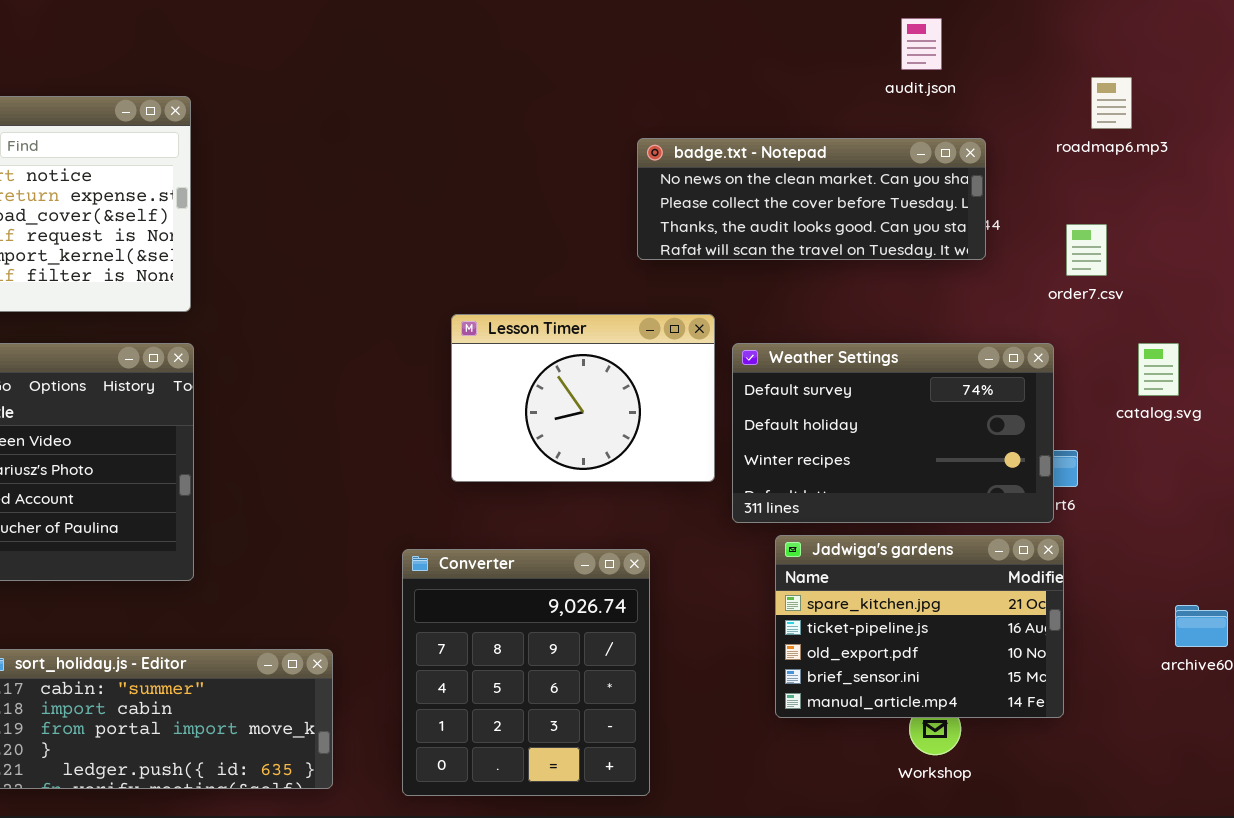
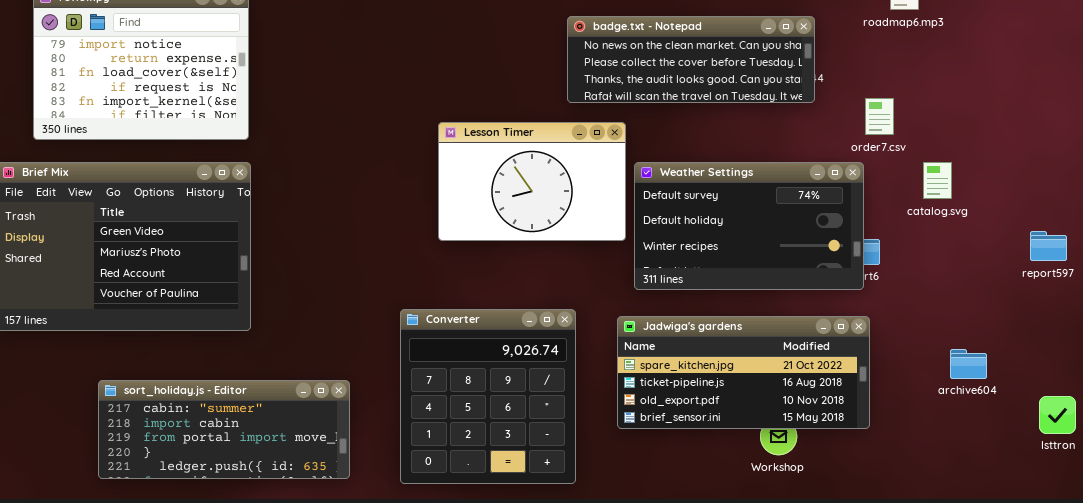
order7.csv: [1066,224,1107,276] -> [865,98,894,135], moved
Lesson Timer: [451,314,715,482] -> [438,122,626,241], moved
Jadwiga's gardens: [775,535,1064,718] -> [617,316,870,429], resized

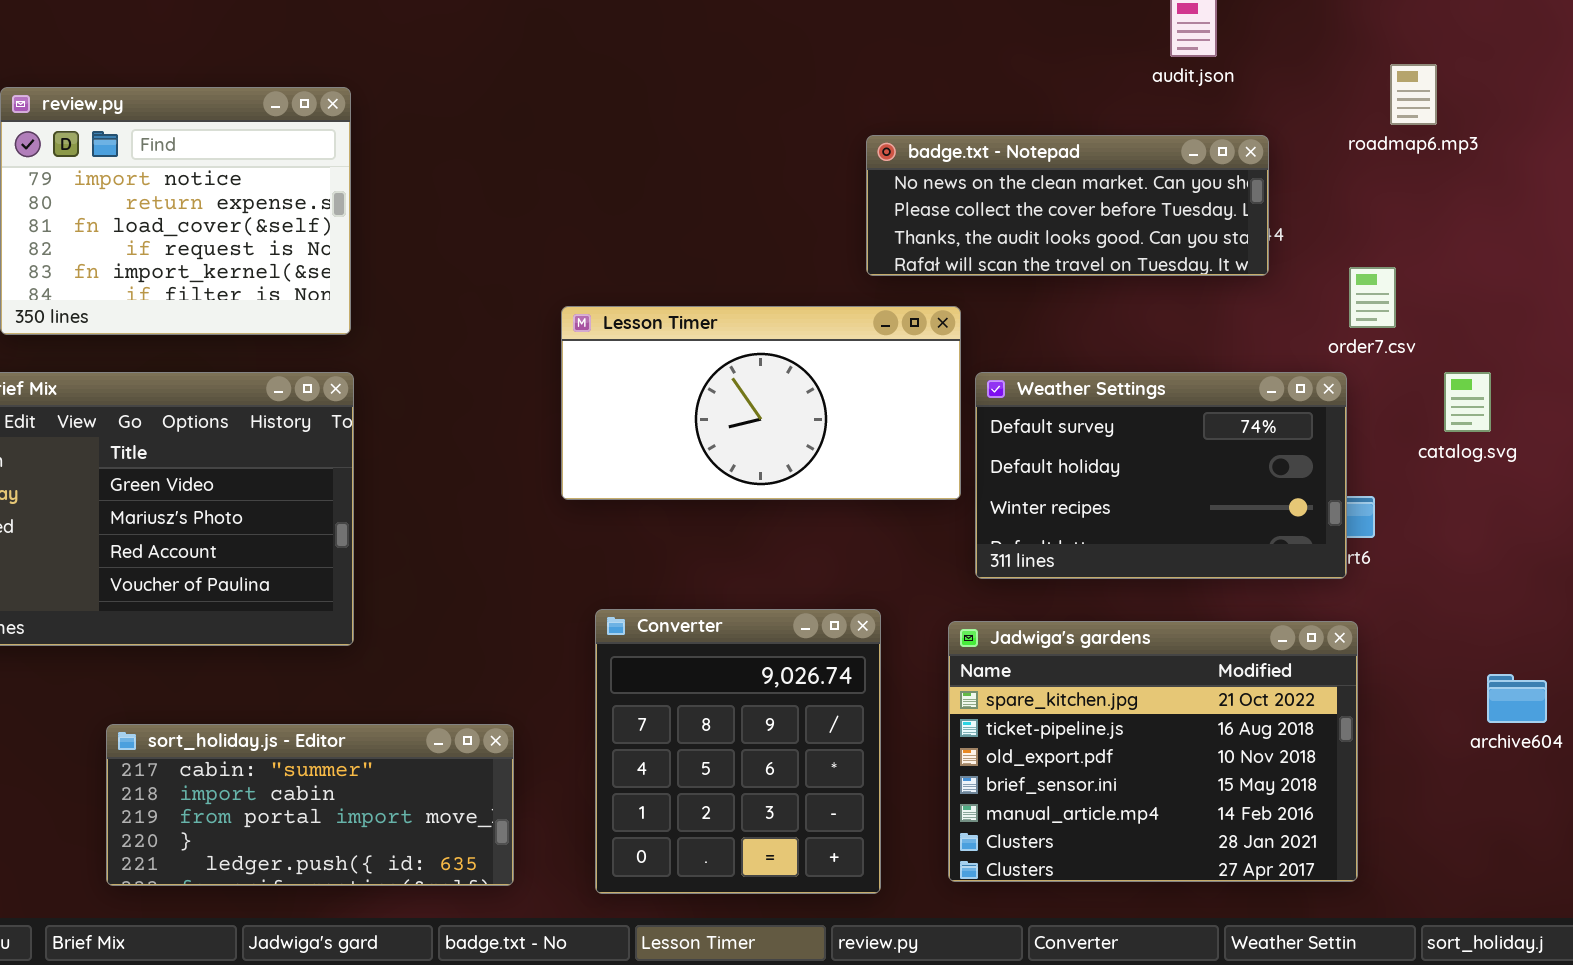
Lesson Timer: [438,122,626,241] -> [561,306,961,500], resized
Jadwiga's gardens: [617,316,870,429] -> [948,621,1358,882], resized

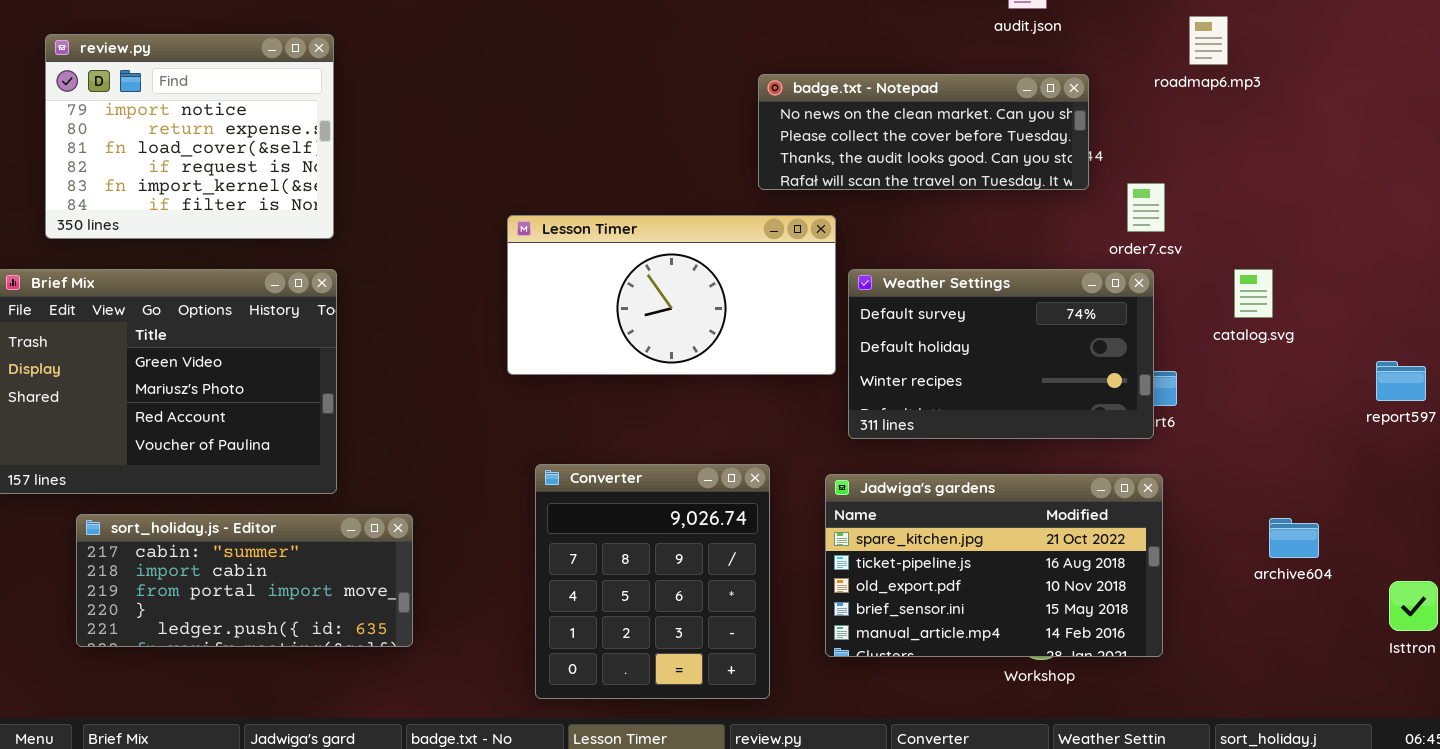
order7.csv: [1349,267,1396,328] -> [1127,183,1165,232], moved
Jadwiga's gardens: [948,621,1358,882] -> [825,474,1163,657], resized
sort_holiday.js - Editor: [106,724,514,886] -> [76,514,413,647], moved

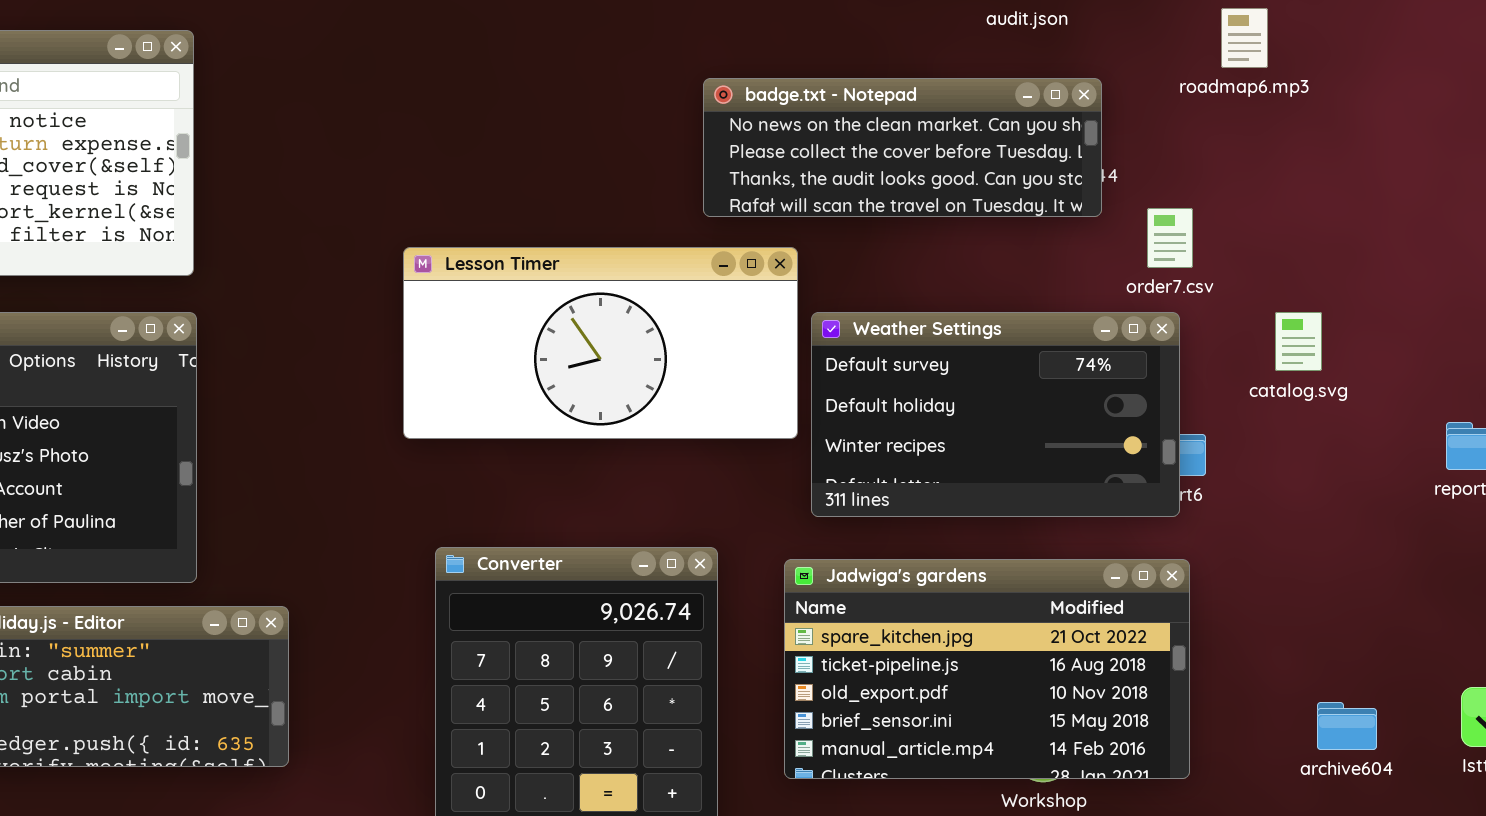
archive604: [1269,518,1319,558] -> [1317,702,1377,750], moved

